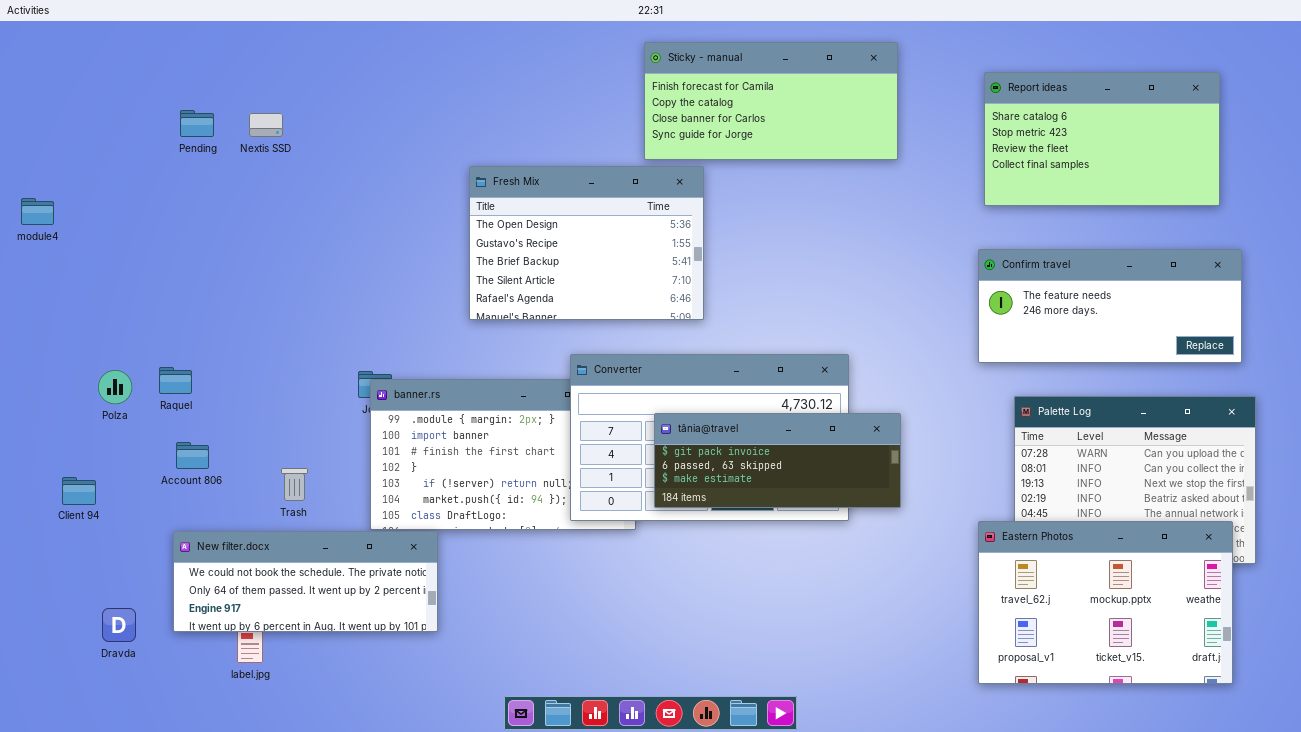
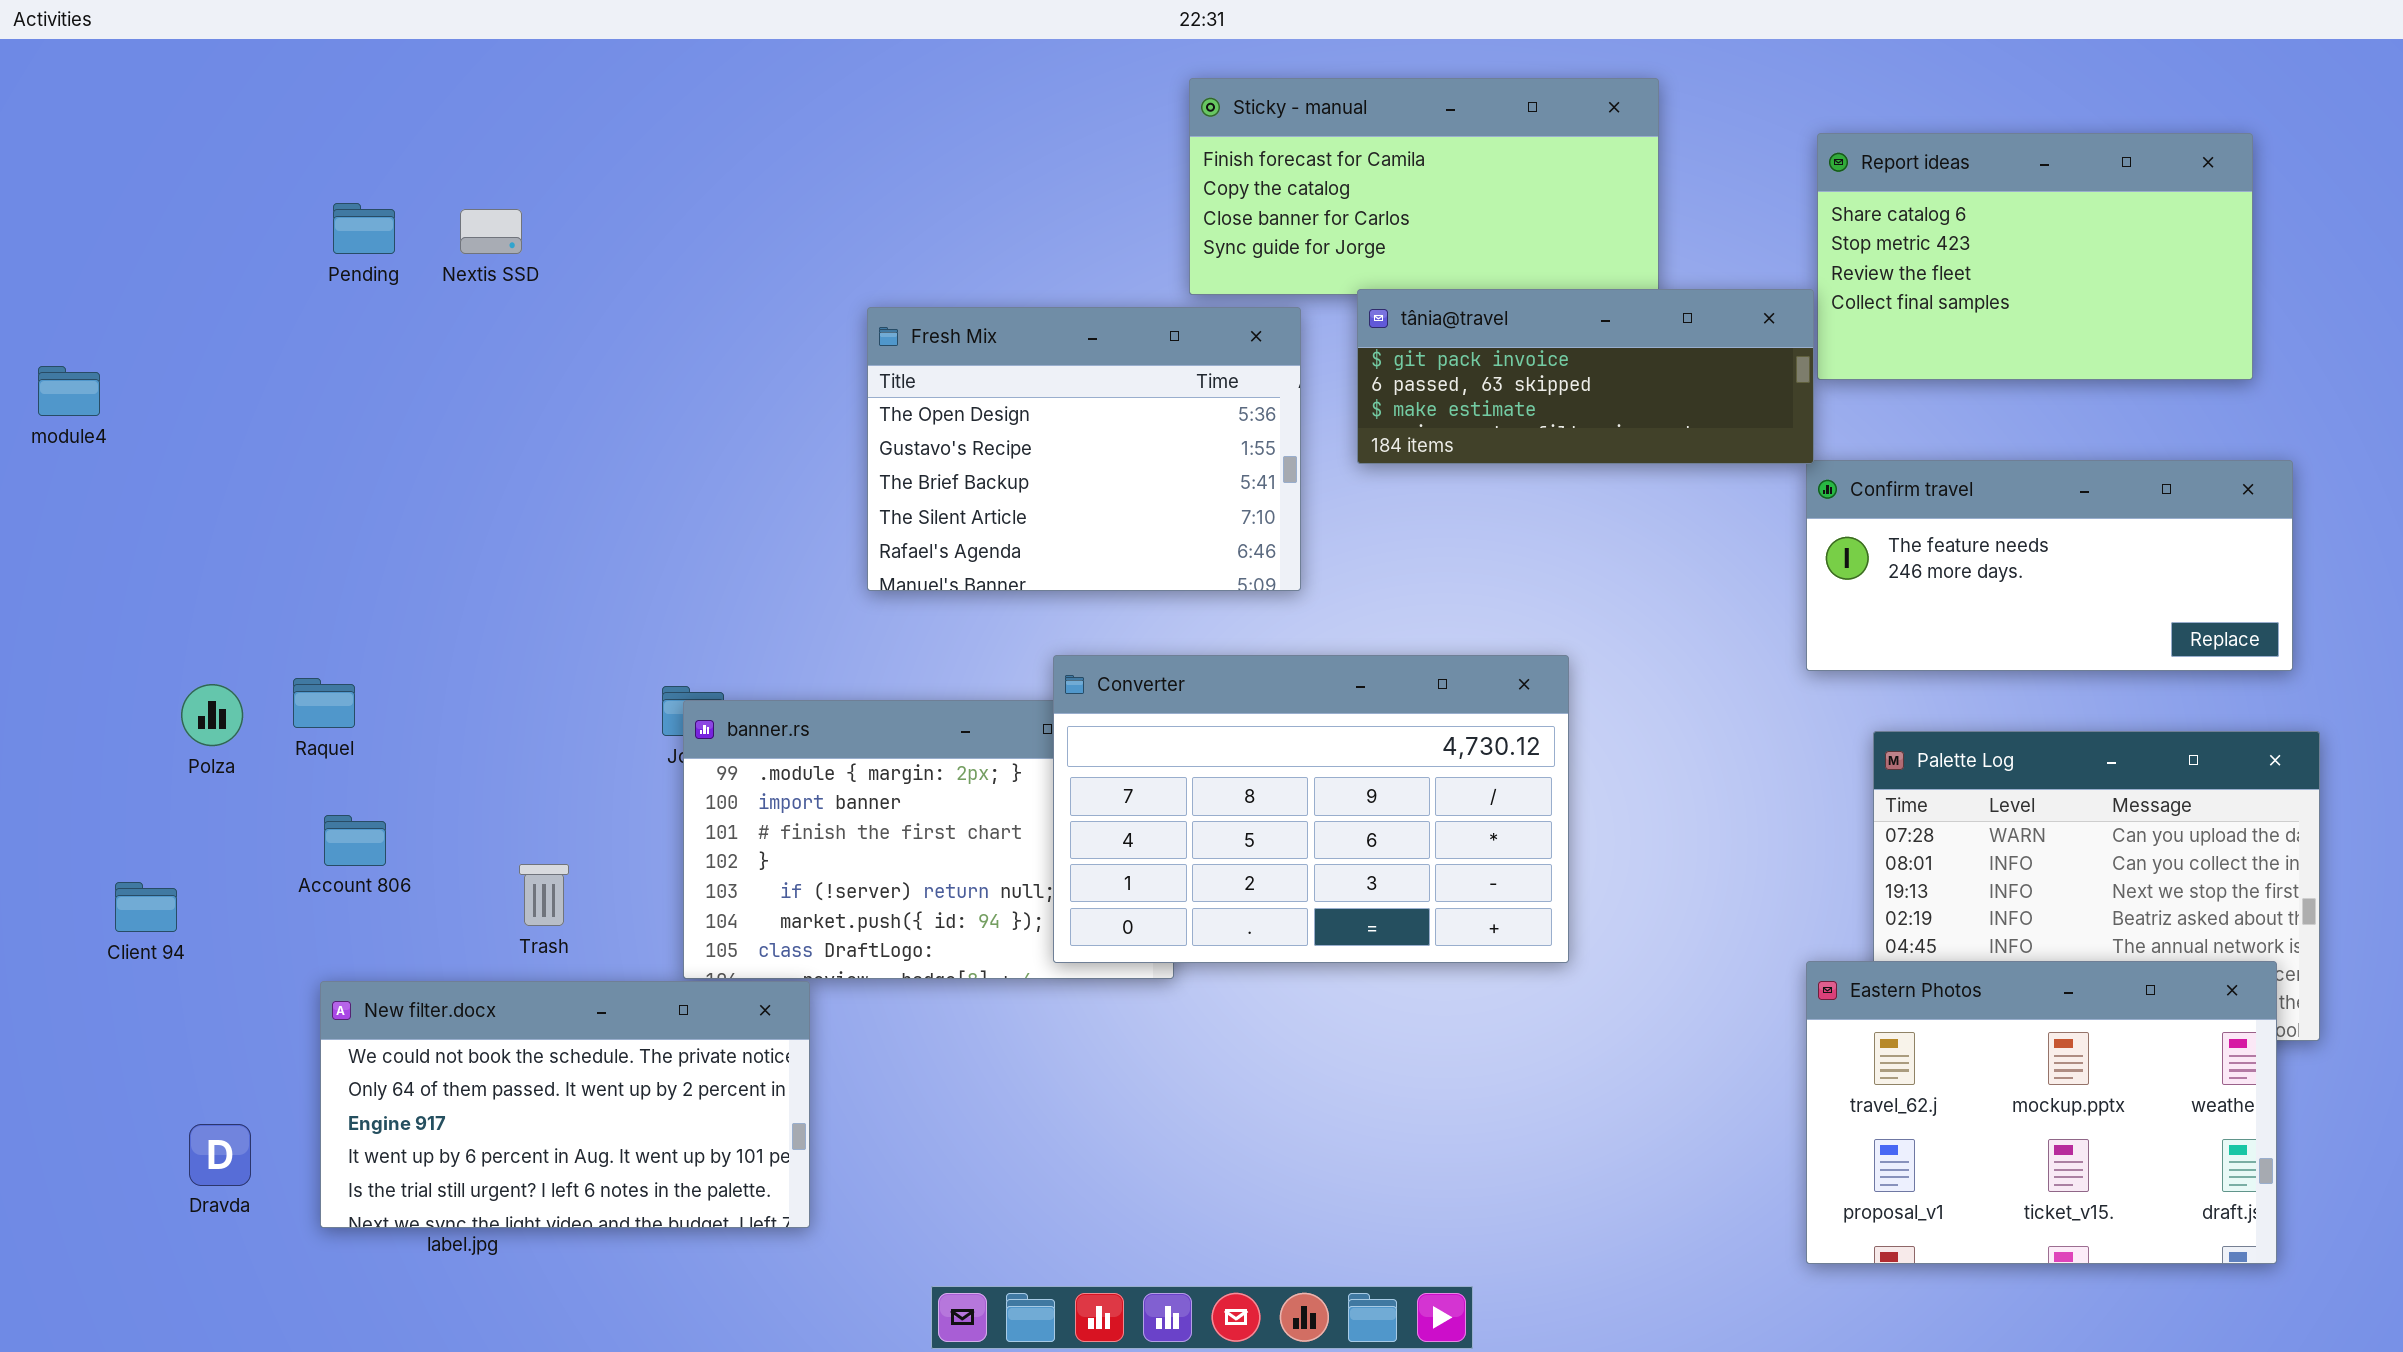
tânia@travel: [654,413,901,508] -> [1357,289,1814,464], moved
New filter.docx: [173,531,438,632] -> [320,981,810,1228], resized

